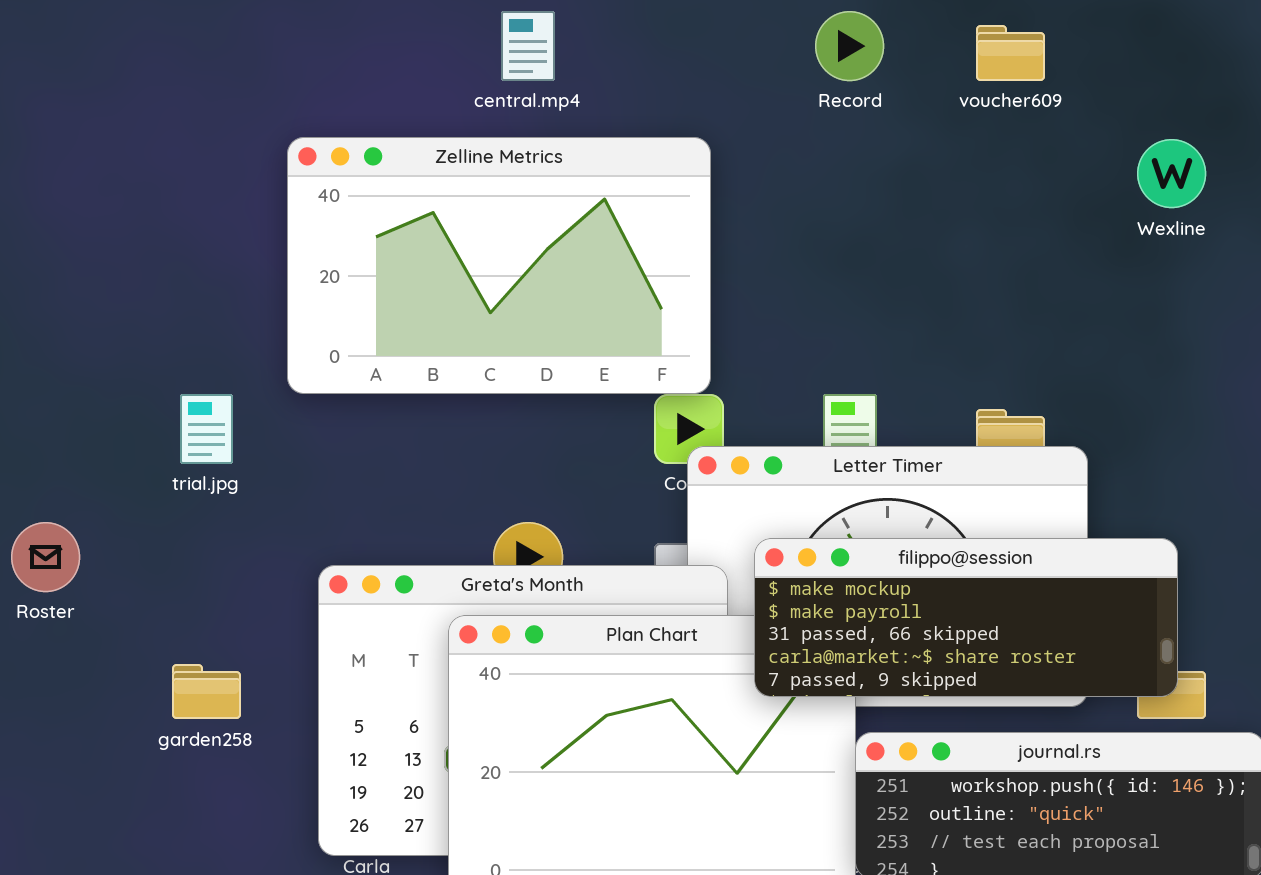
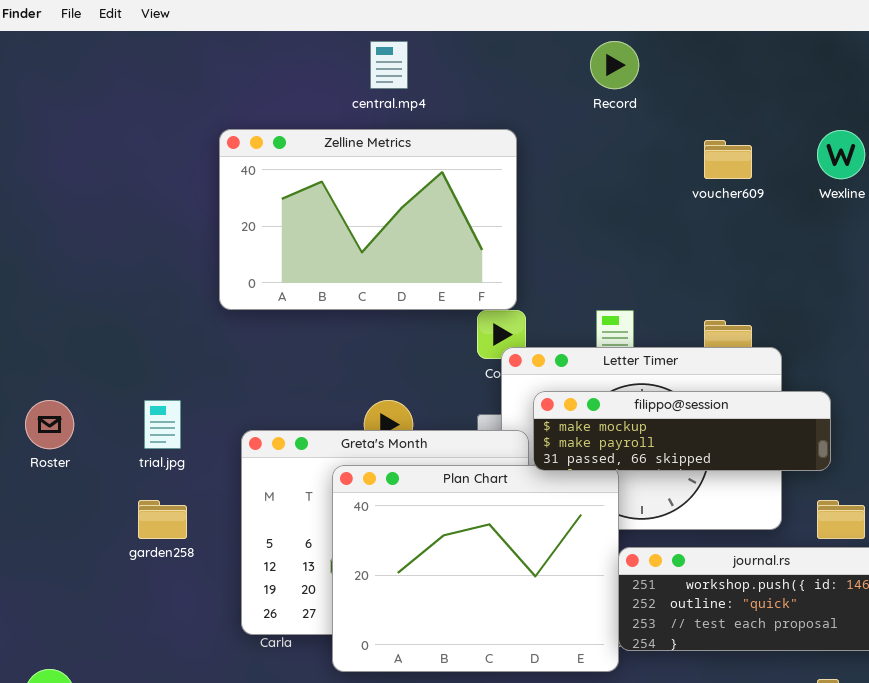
voucher609: [976,25,1045,81] -> [704,140,752,179], moved
trial.jpg: [180,394,233,464] -> [144,400,181,449], moved
filippo@session: [754,538,1178,697] -> [533,391,831,471], moved, resized

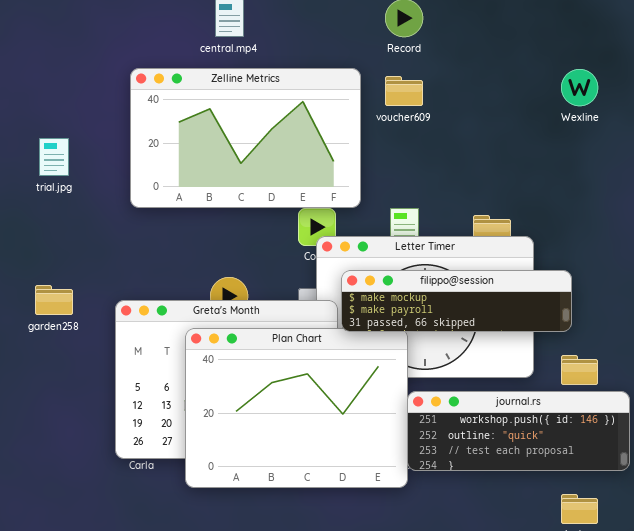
Zelline Metrics: [219,129,517,310] -> [130,68,361,208], moved
voucher609: [704,140,752,179] -> [385,76,423,106], moved
trial.jpg: [144,400,181,449] -> [39,138,69,176], moved
garden258: [138,500,187,539] -> [35,285,73,315], moved

